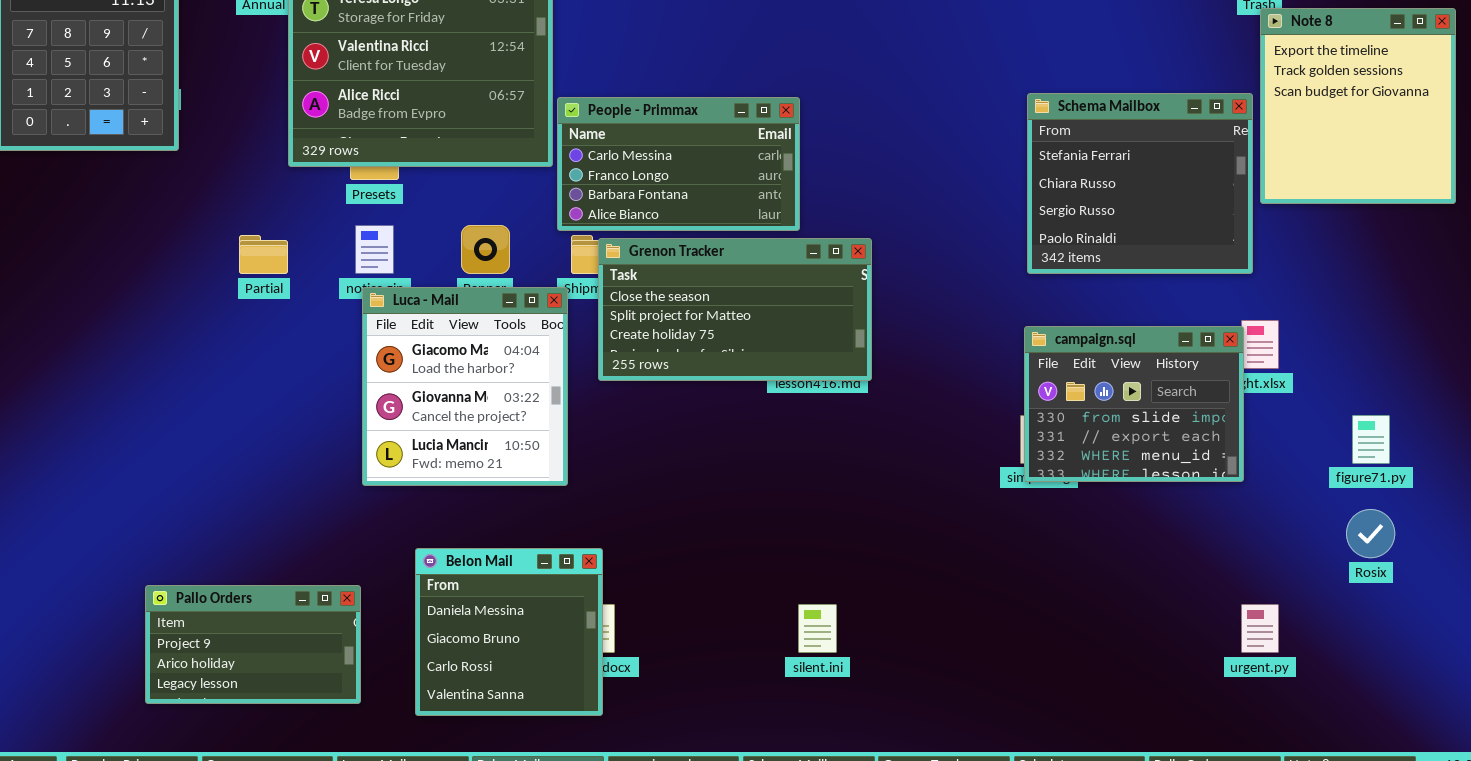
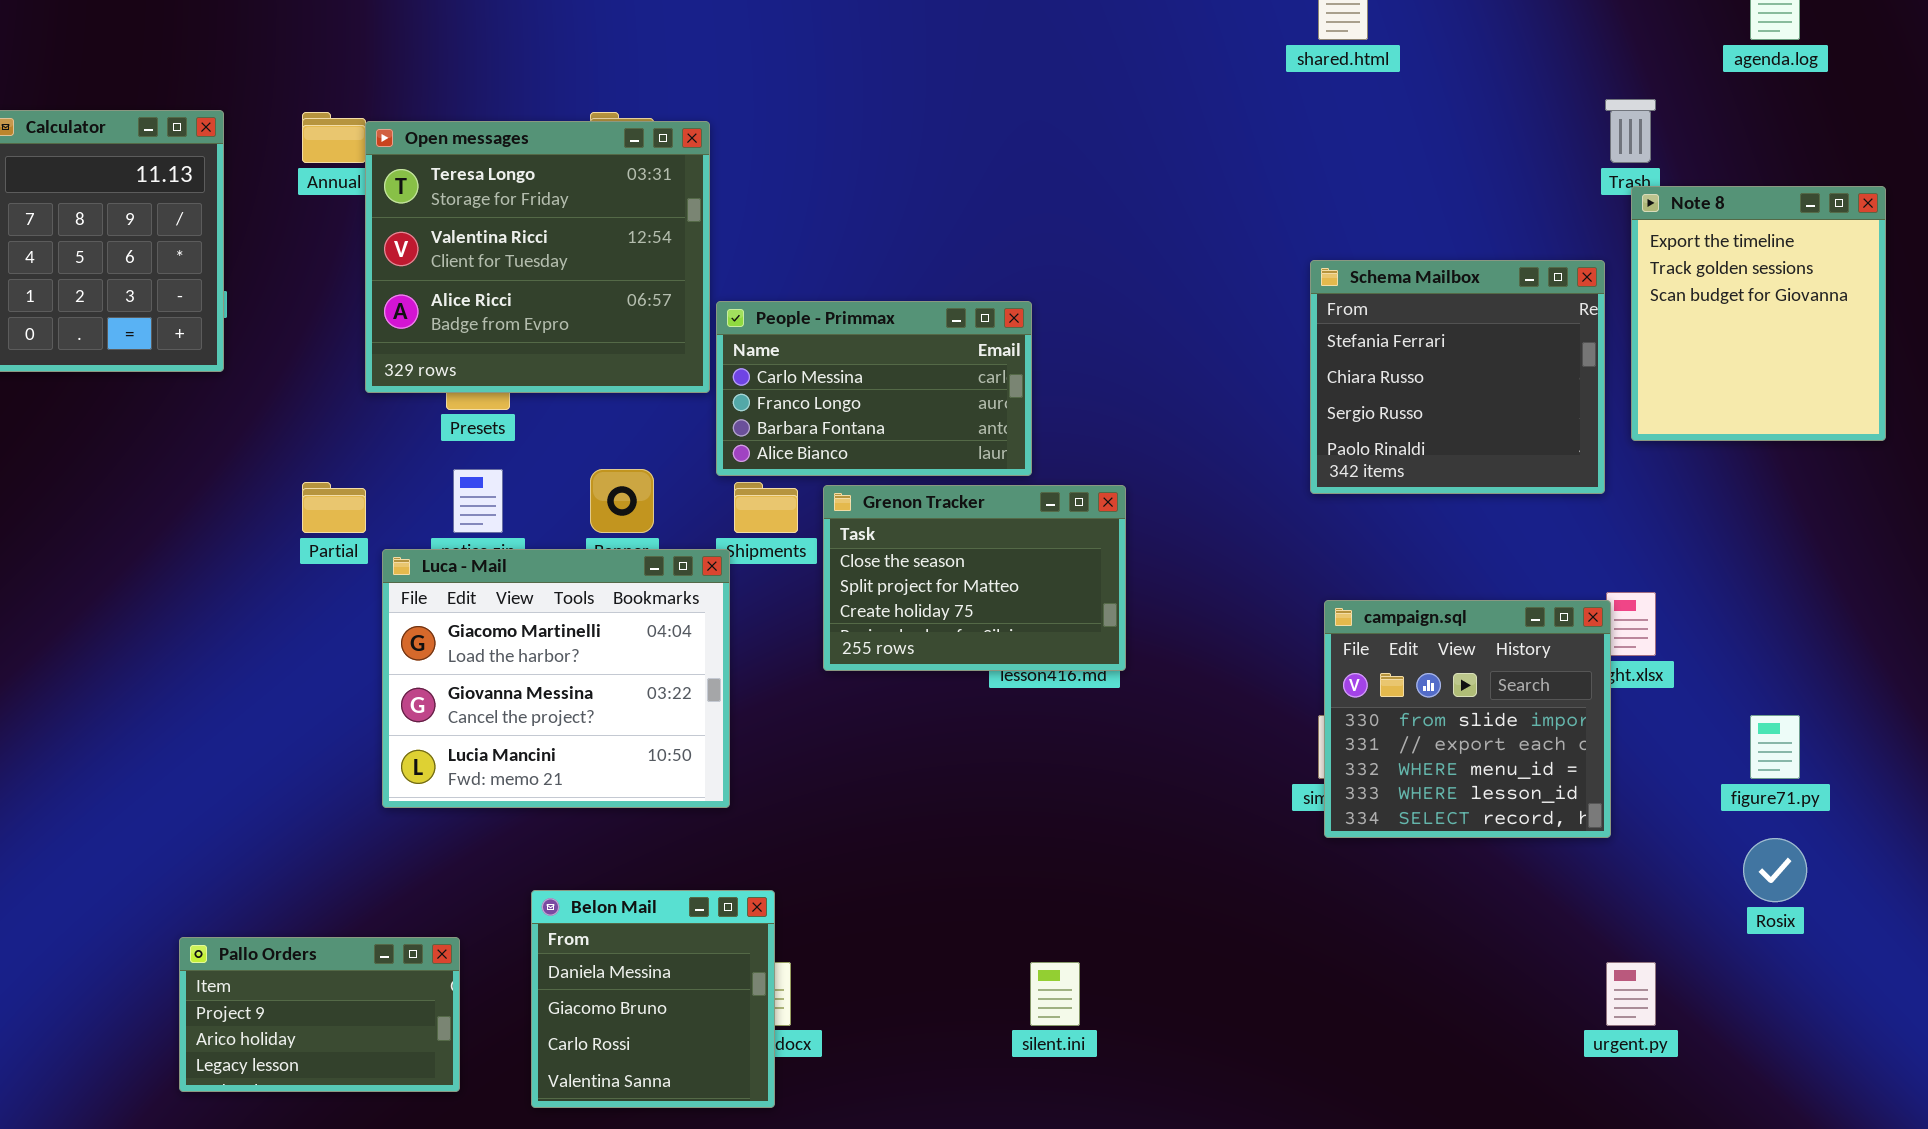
Schema Mailbox: [1027,93,1253,274] -> [1310,260,1605,494], moved
Grenon Tracker: [598,238,872,381] -> [823,485,1126,671], resized
Luca - Mail: [362,287,568,486] -> [382,549,730,808], resized
campaign.sql: [1024,326,1244,482] -> [1324,600,1611,838], resized

